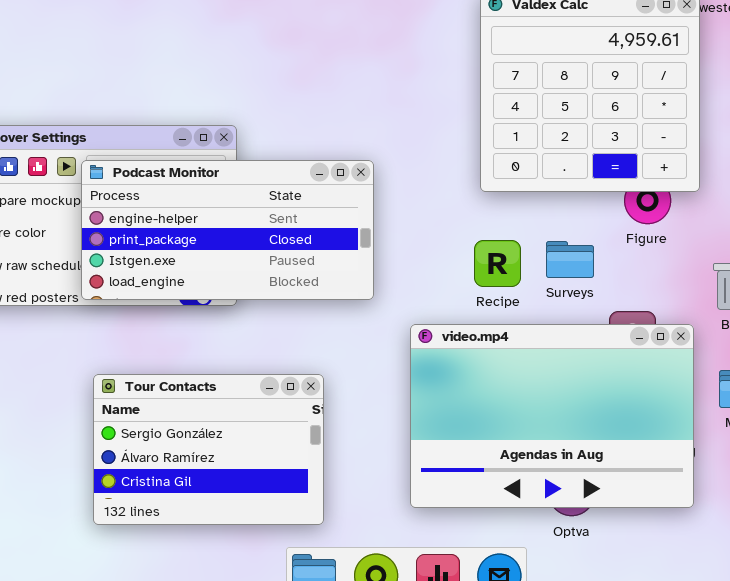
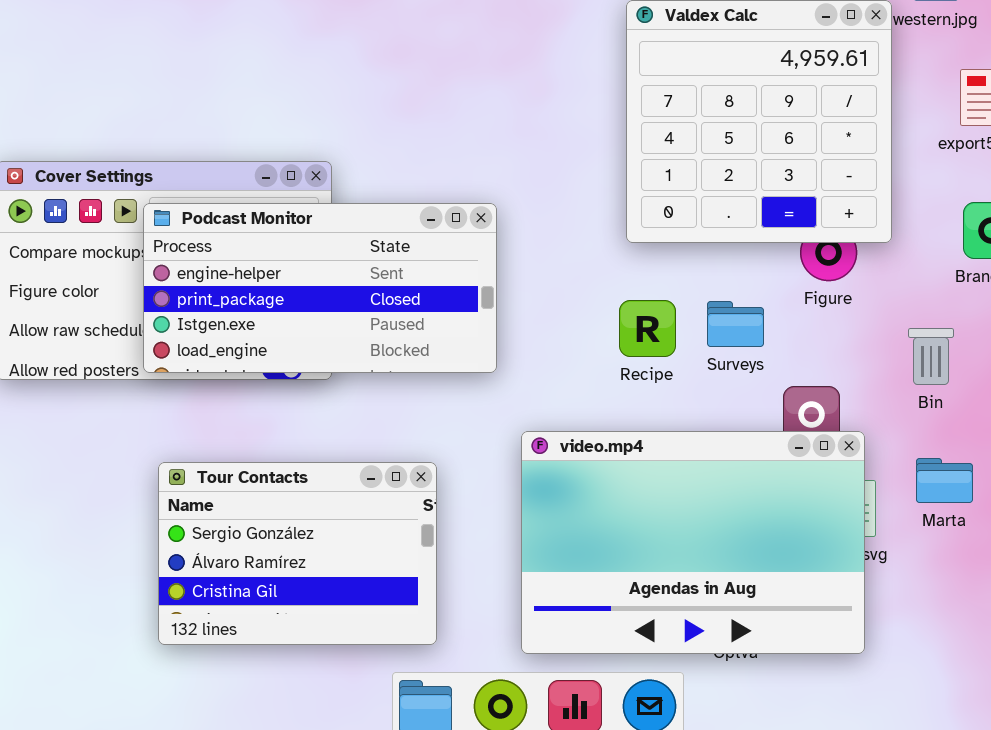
video.mp4: [410,324,694,508] -> [521,431,865,654], moved

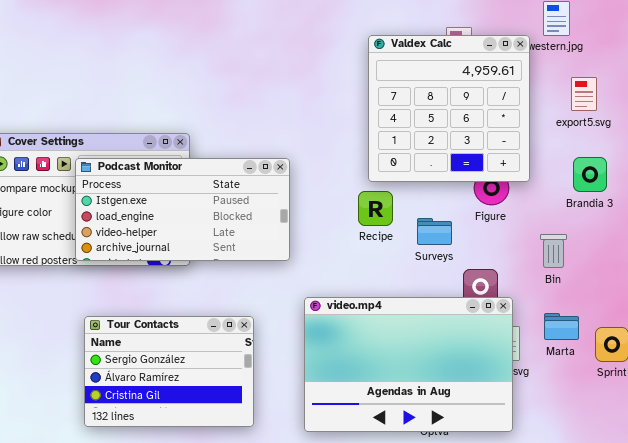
Podcast Monitor: [143,203,497,373] -> [75,158,290,261], scrolled down 2 rows
Recipe: [619,300,676,357] -> [358,191,393,226], moved

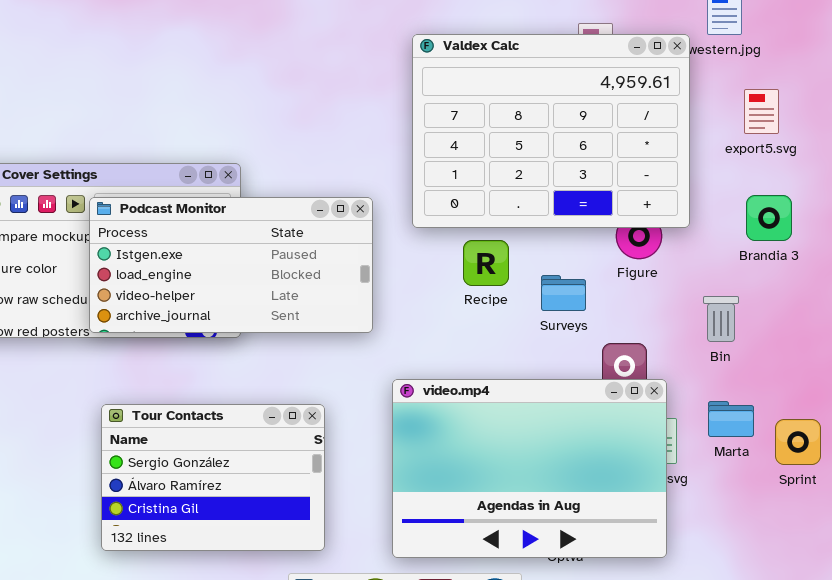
Valdex Calc: [368,35,530,182] -> [412,34,690,228], resized

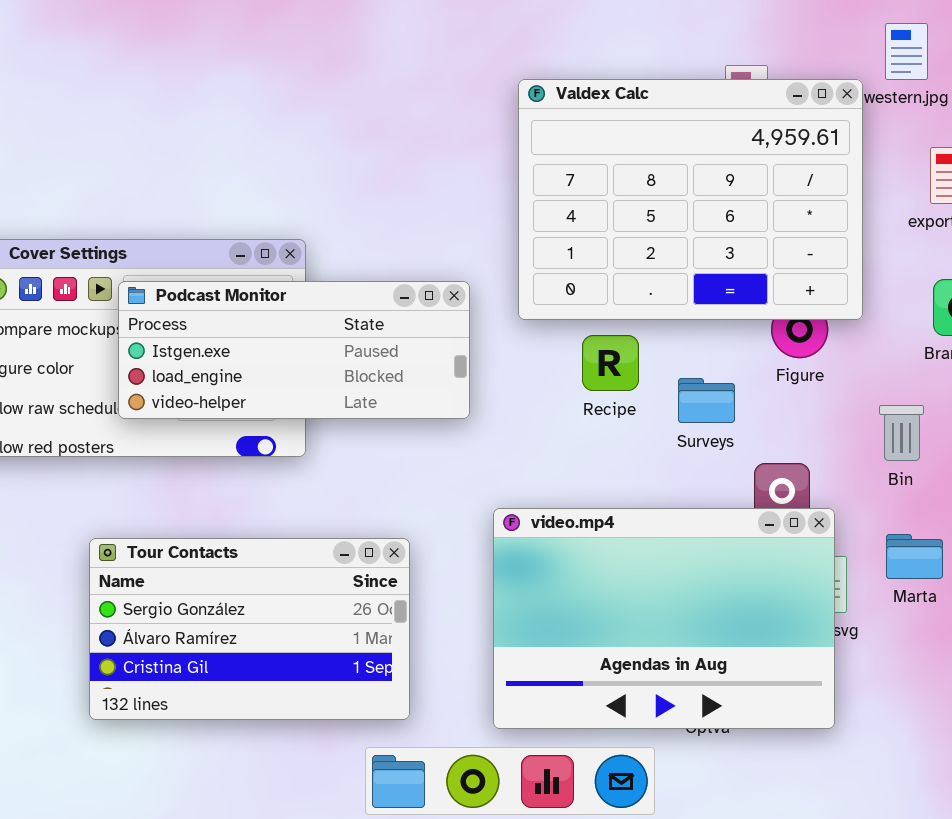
Podcast Monitor: [89,197,373,333] -> [118,281,470,419], resized
Tour Contacts: [101,404,325,551] -> [89,538,410,720], resized

